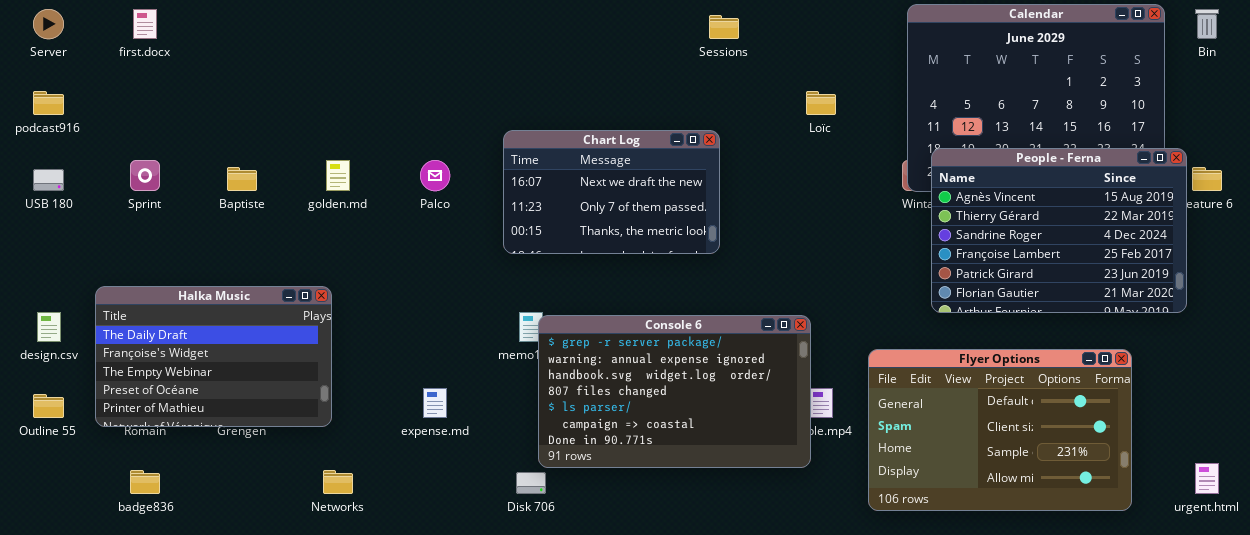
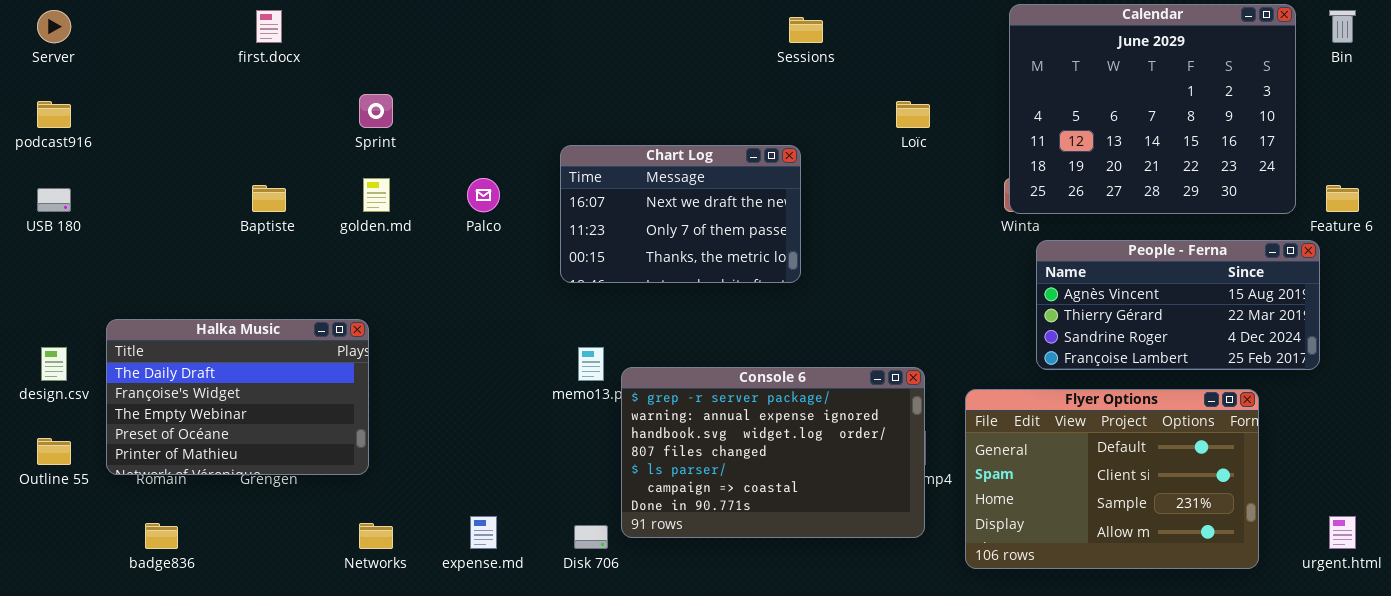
first.docx: [133,9,157,39] -> [256,10,282,43], moved
People - Ferna: [931,148,1187,313] -> [1036,240,1320,370], moved, resized
Sprint: [130,160,160,191] -> [359,94,393,128], moved
Console 6: [538,315,811,468] -> [621,367,925,538], moved
expense.md: [423,388,447,418] -> [470,516,497,549], moved

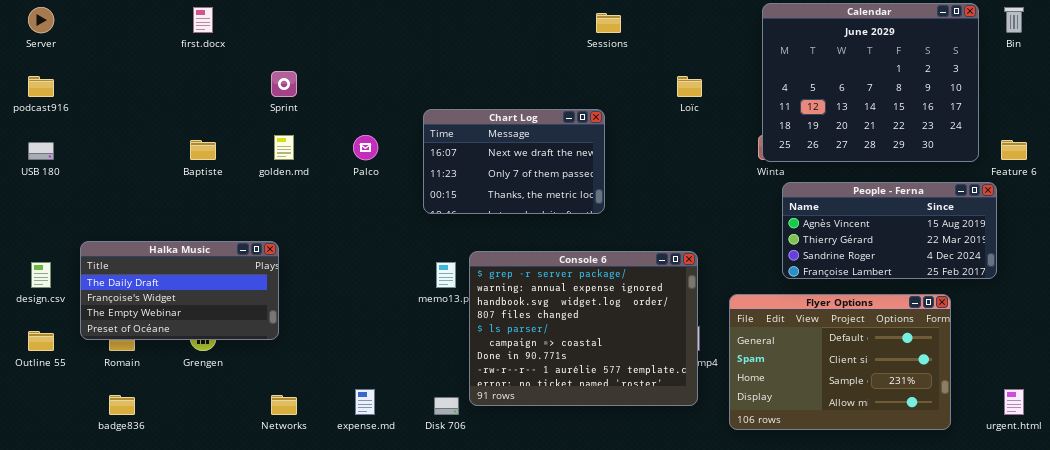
Halka Music: [106,319,369,475] -> [80,241,279,340], resized
Console 6: [621,367,925,538] -> [469,251,698,406], resized

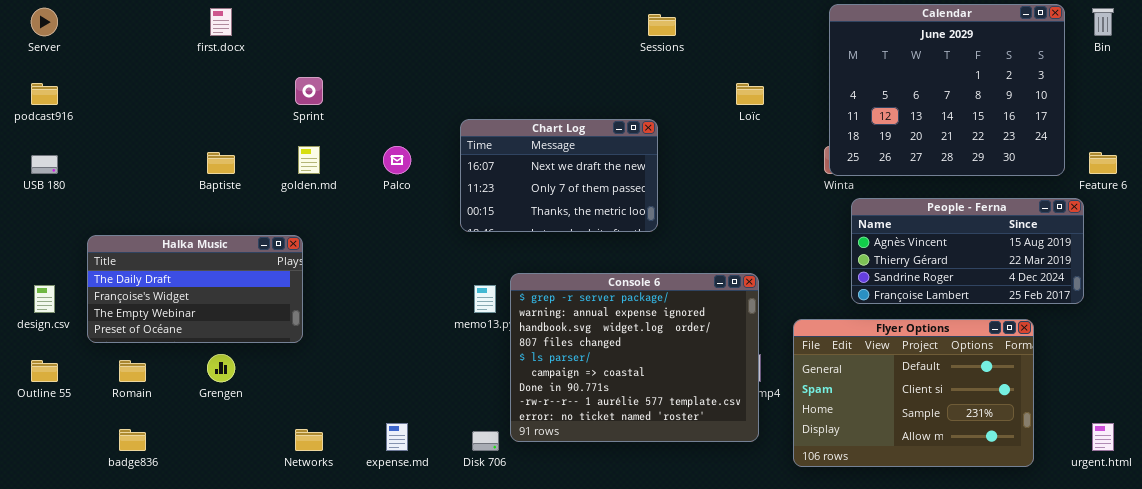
Halka Music: [80,241,279,340] -> [87,235,303,343], moved

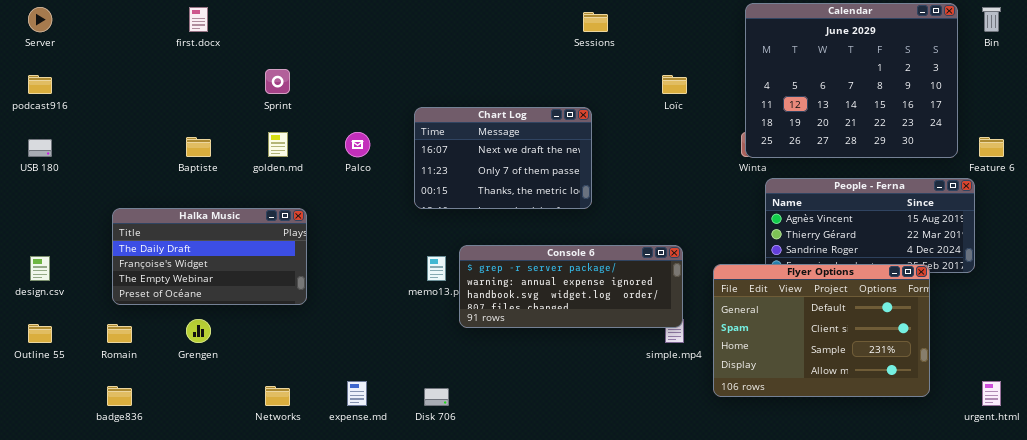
Halka Music: [87,235,303,343] -> [112,208,307,305], moved
Console 6: [510,273,759,442] -> [459,245,683,328], resized
Flyer Options: [793,319,1034,467] -> [713,264,930,397], moved

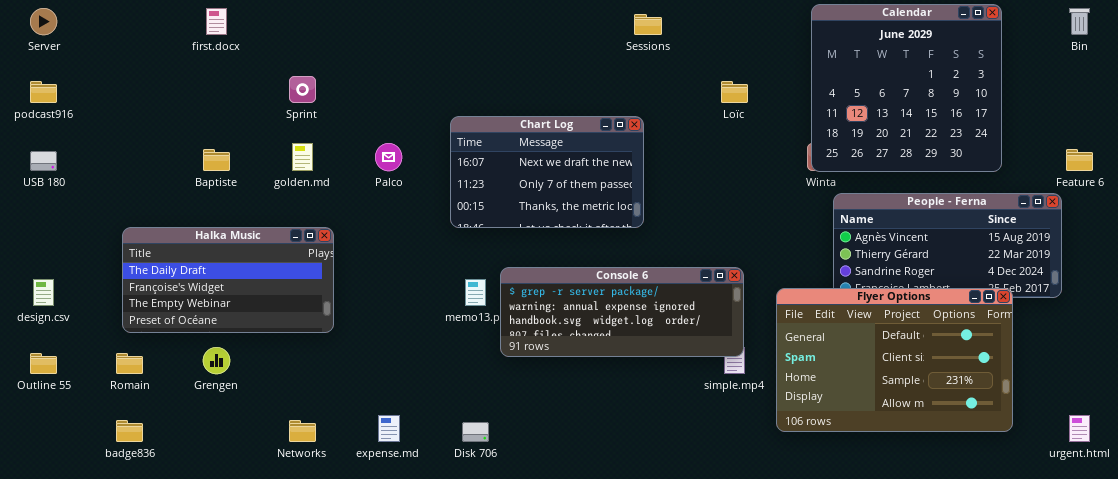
Calendar: [745,3,958,158] -> [811,4,1002,172], resized

